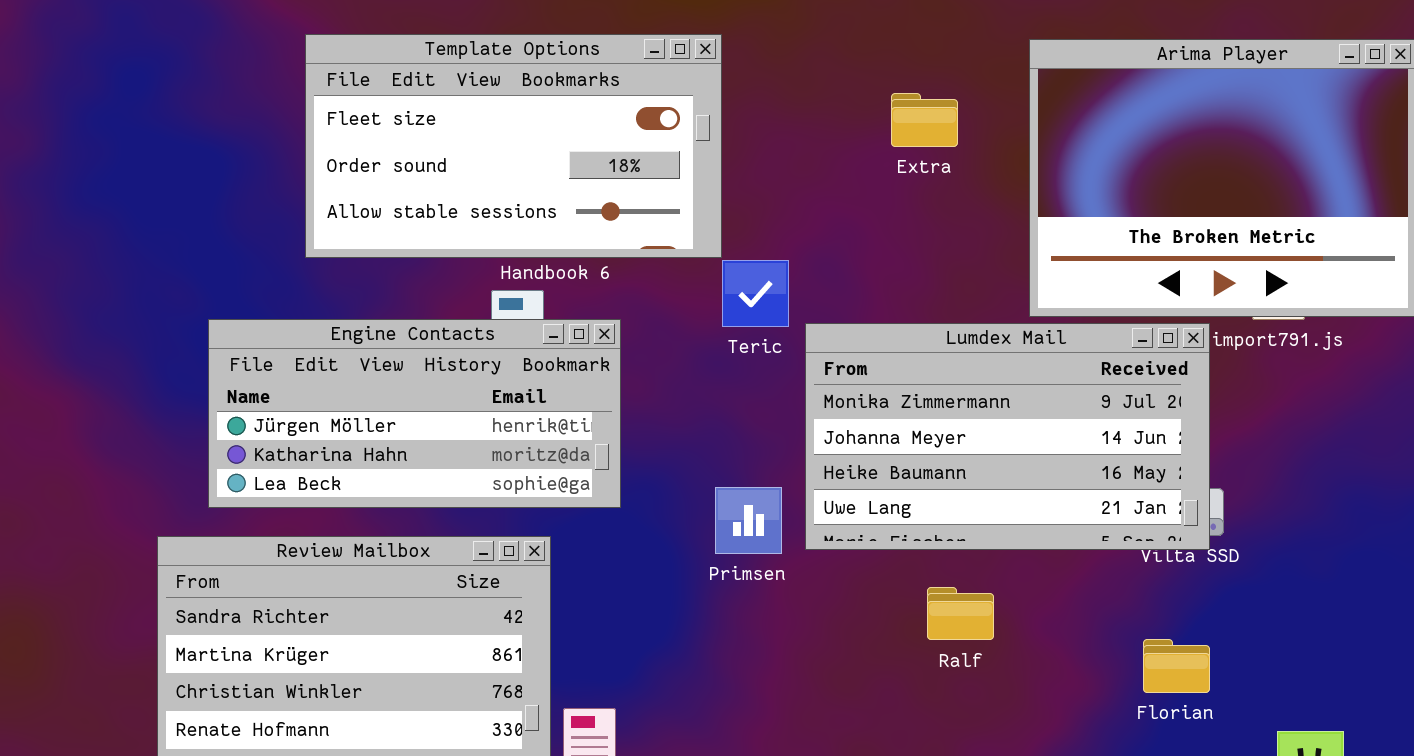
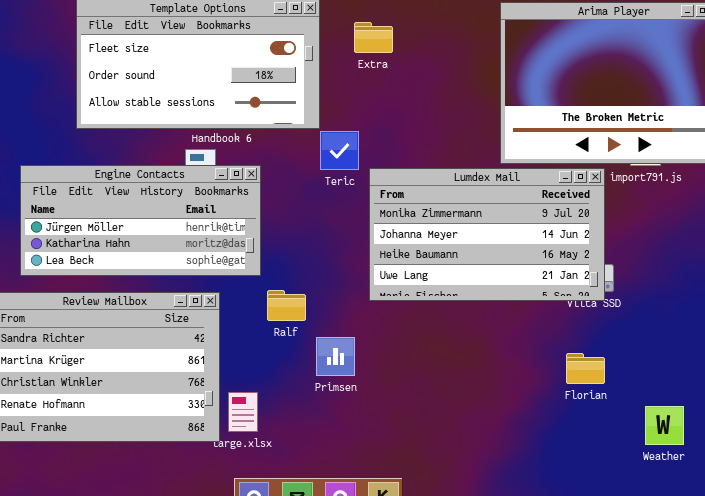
Extra: [891,93,958,147] -> [354,22,393,53], moved
Primsen: [715,487,782,554] -> [316,337,355,376], moved
Ralf: [927,587,994,640] -> [267,290,306,321], moved

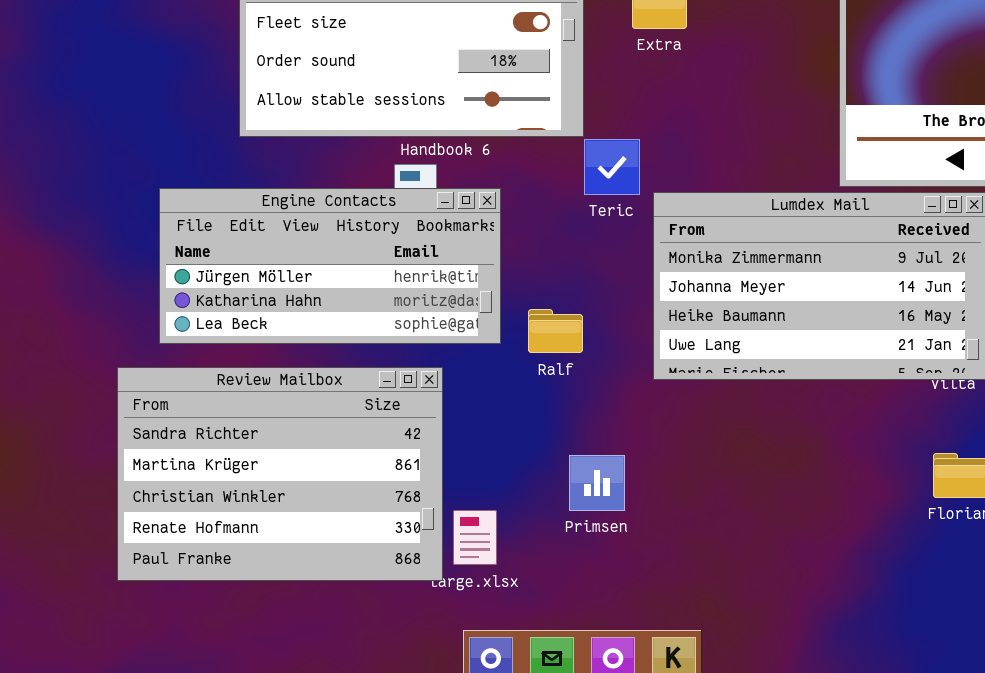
Ralf: [267,290,306,321] -> [528,309,583,353], moved
Primsen: [316,337,355,376] -> [569,455,625,511], moved

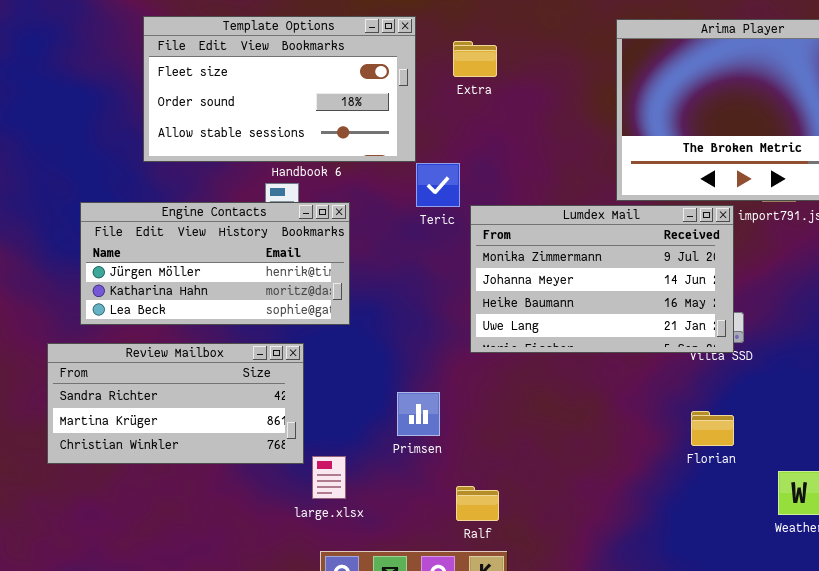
Ralf: [528,309,583,353] -> [456,486,499,521], moved
Review Mailbox: [117,367,443,581] -> [47,343,304,464], resized
Primsen: [569,455,625,511] -> [397,392,440,436], moved

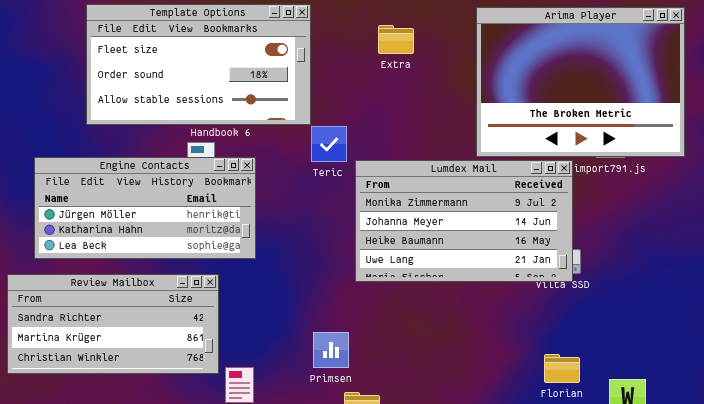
Extra: [453,41,497,77] -> [378,25,414,54], moved
Primsen: [397,392,440,436] -> [313,332,349,368], moved
Florian: [691,411,734,446] -> [544,354,580,383], moved

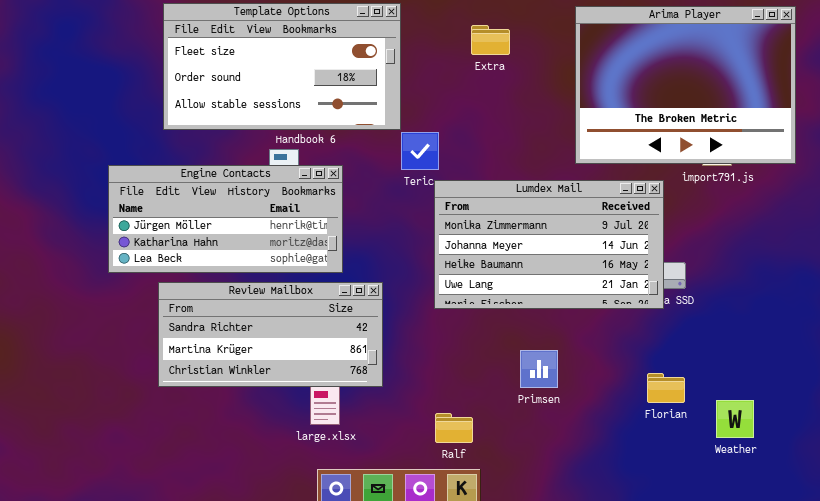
Lumdex Mail: [355,160,573,282] -> [434,180,664,309], moved
Review Mailbox: [7,274,219,374] -> [158,282,383,387], moved
Primsen: [313,332,349,368] -> [520,350,558,388], moved

